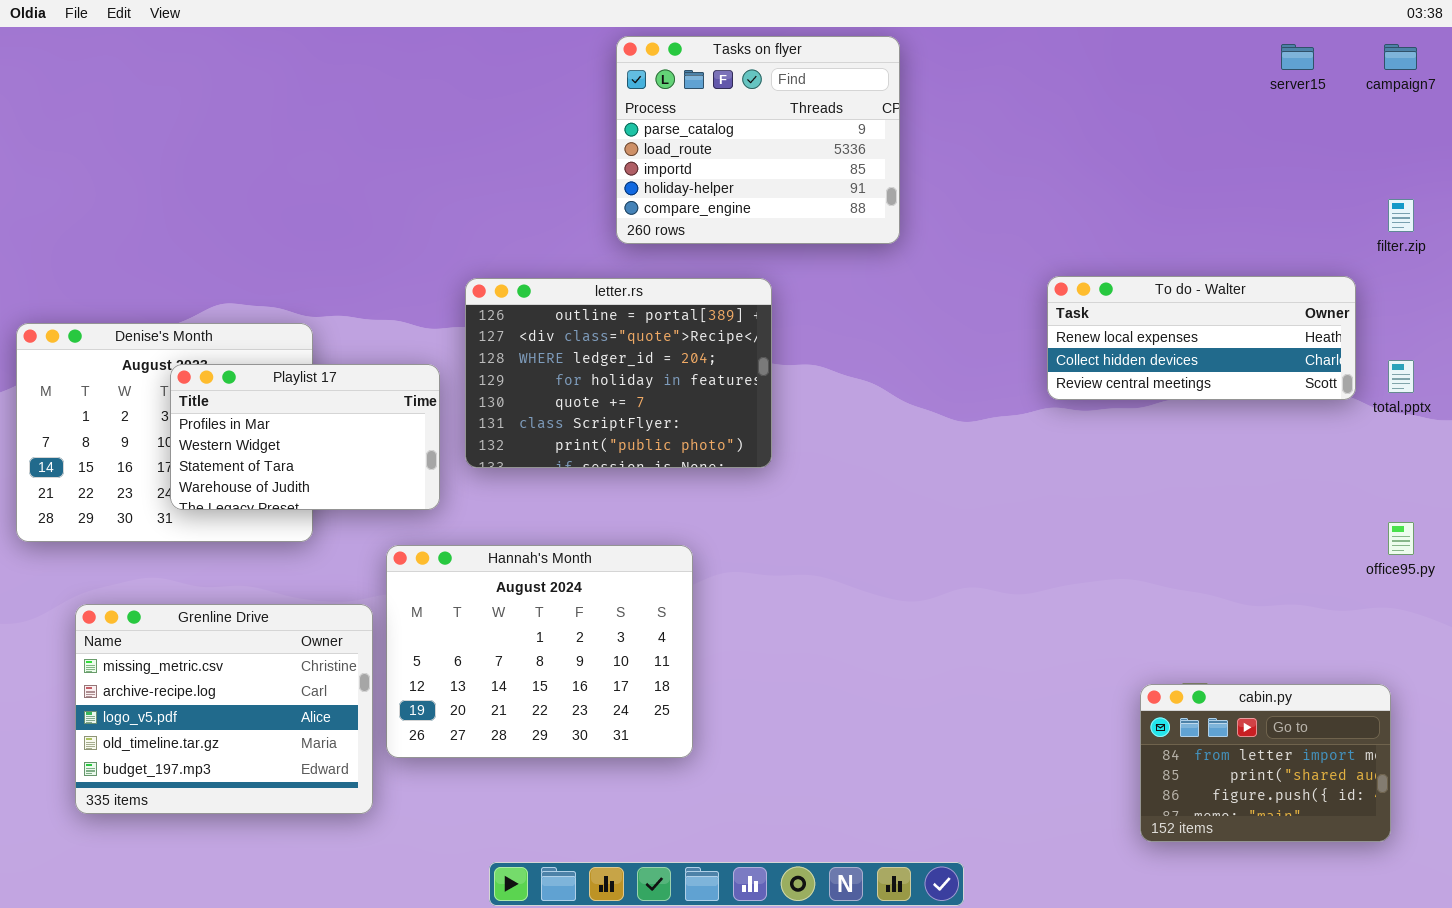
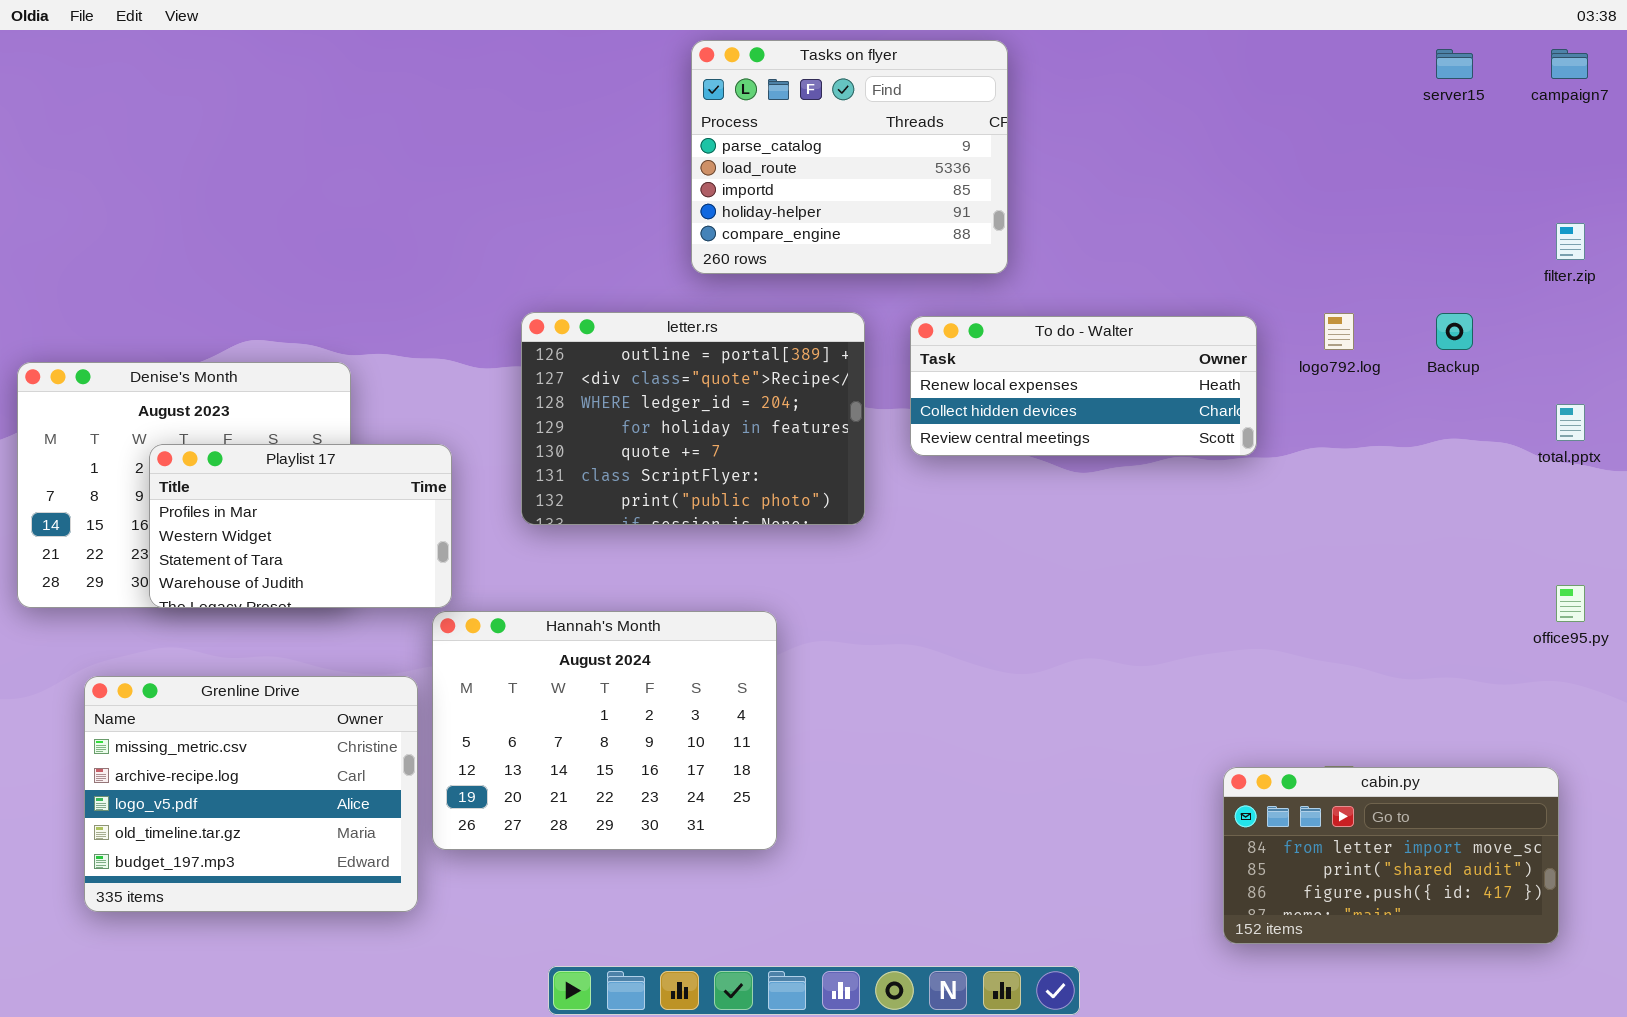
To do - Walter: [1047,276,1356,400] -> [910,316,1257,456], moved
Playlist 17: [170,364,440,510] -> [149,444,452,608], moved
cabin.py: [1140,684,1391,842] -> [1223,767,1559,944], resized

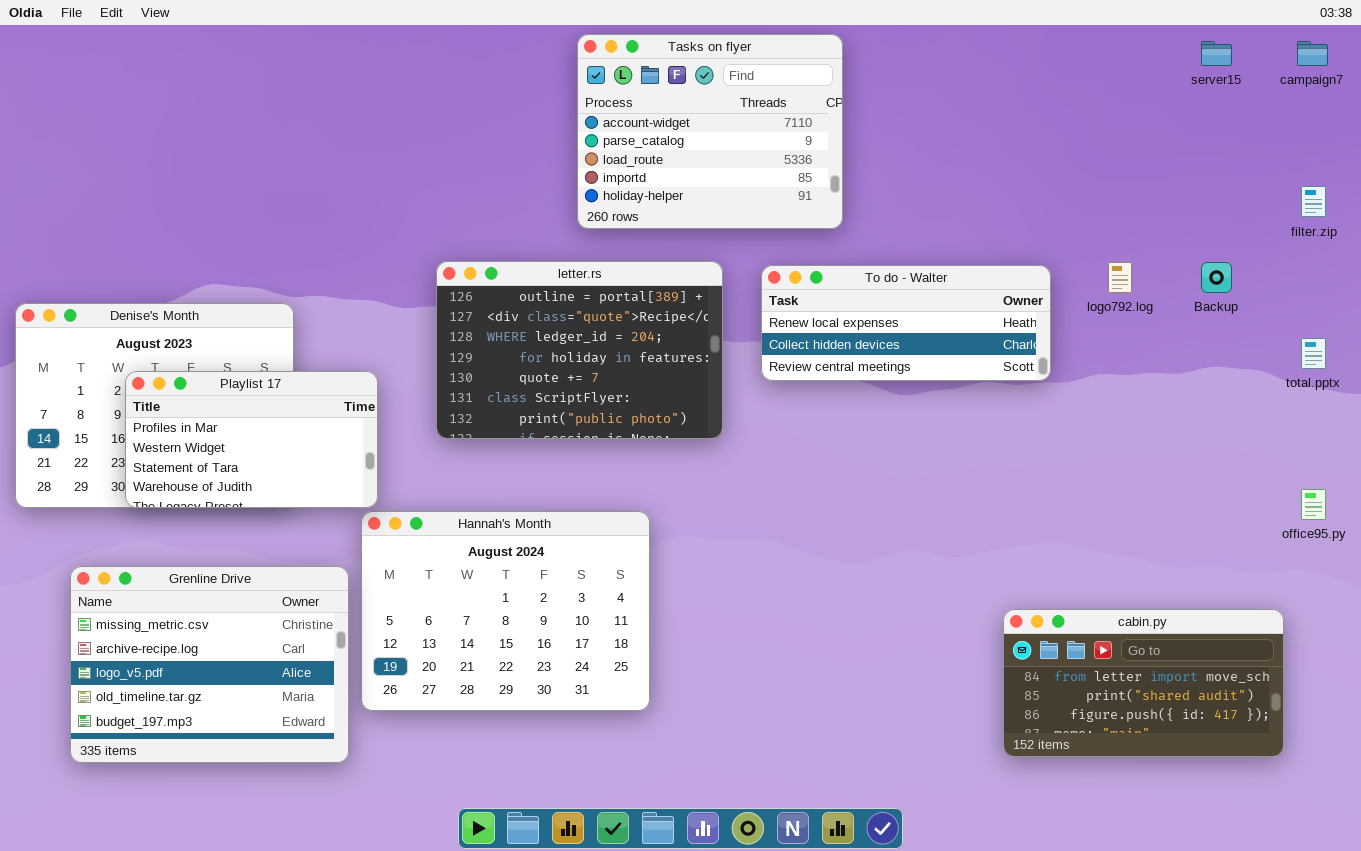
Tasks on flyer: [691,40,1008,274] -> [577,34,843,229], scrolled up 1 row
cabin.py: [1223,767,1559,944] -> [1003,609,1284,757], moved

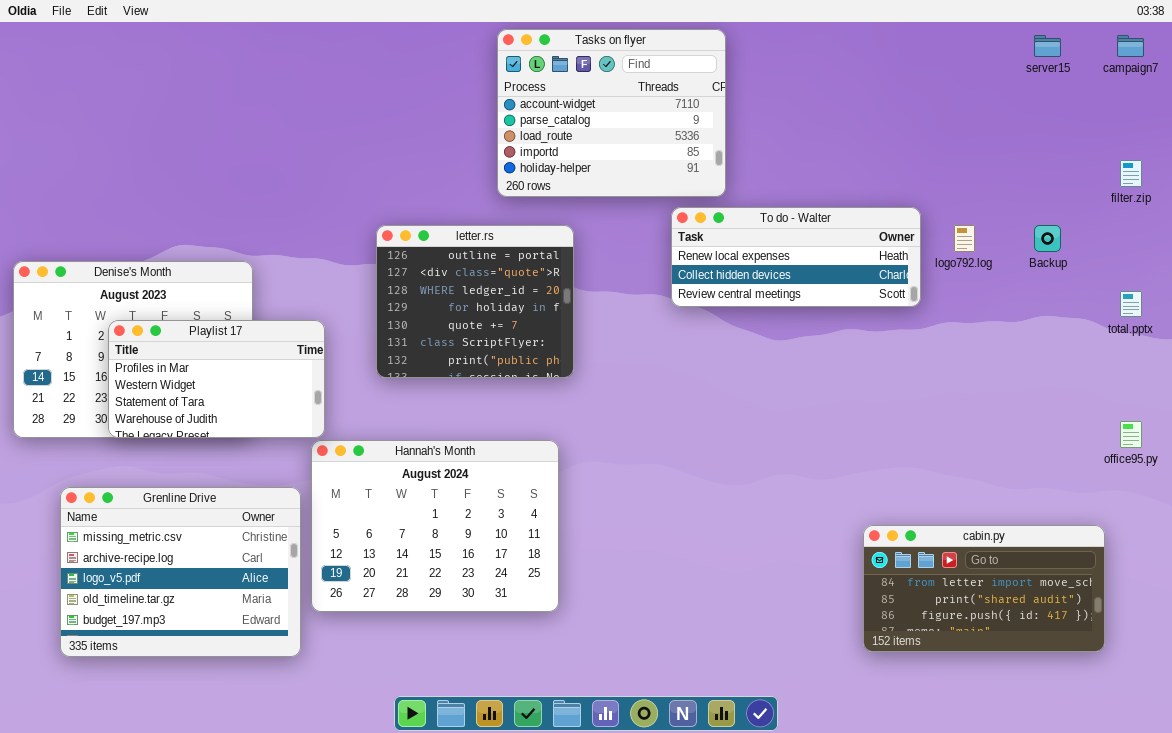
letter.rs: [436,261,723,439] -> [376,225,574,378], resized
To do - Walter: [761,265,1051,381] -> [671,207,921,307], moved

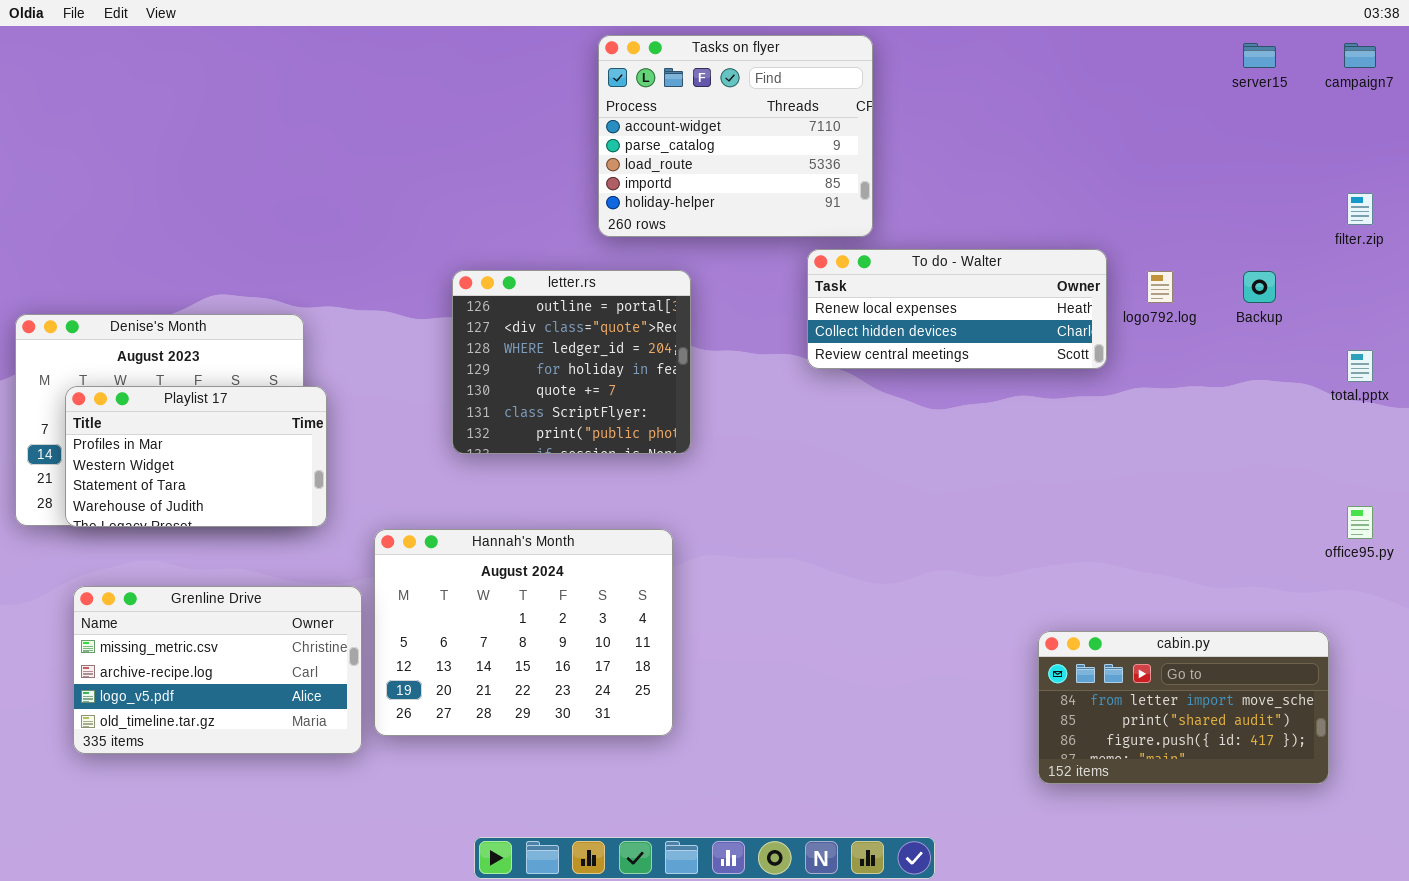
Playlist 17: [108,320,325,438] -> [65,386,327,527], moved
Grenline Drive: [60,487,301,657] -> [73,586,362,754], resized

